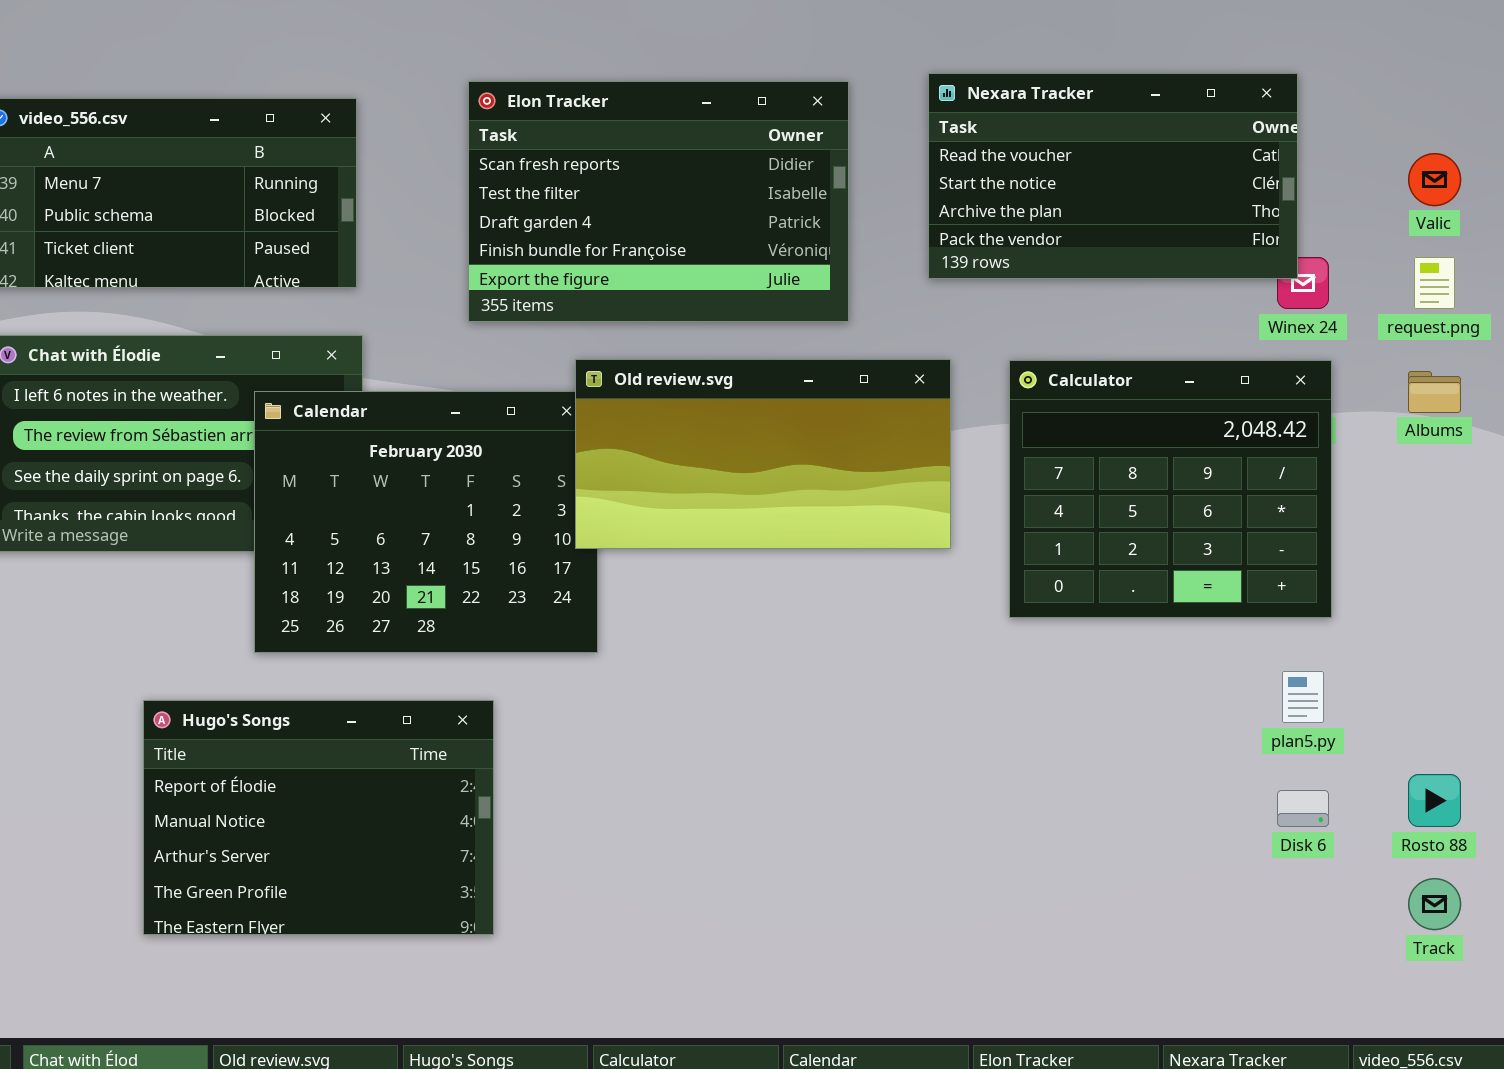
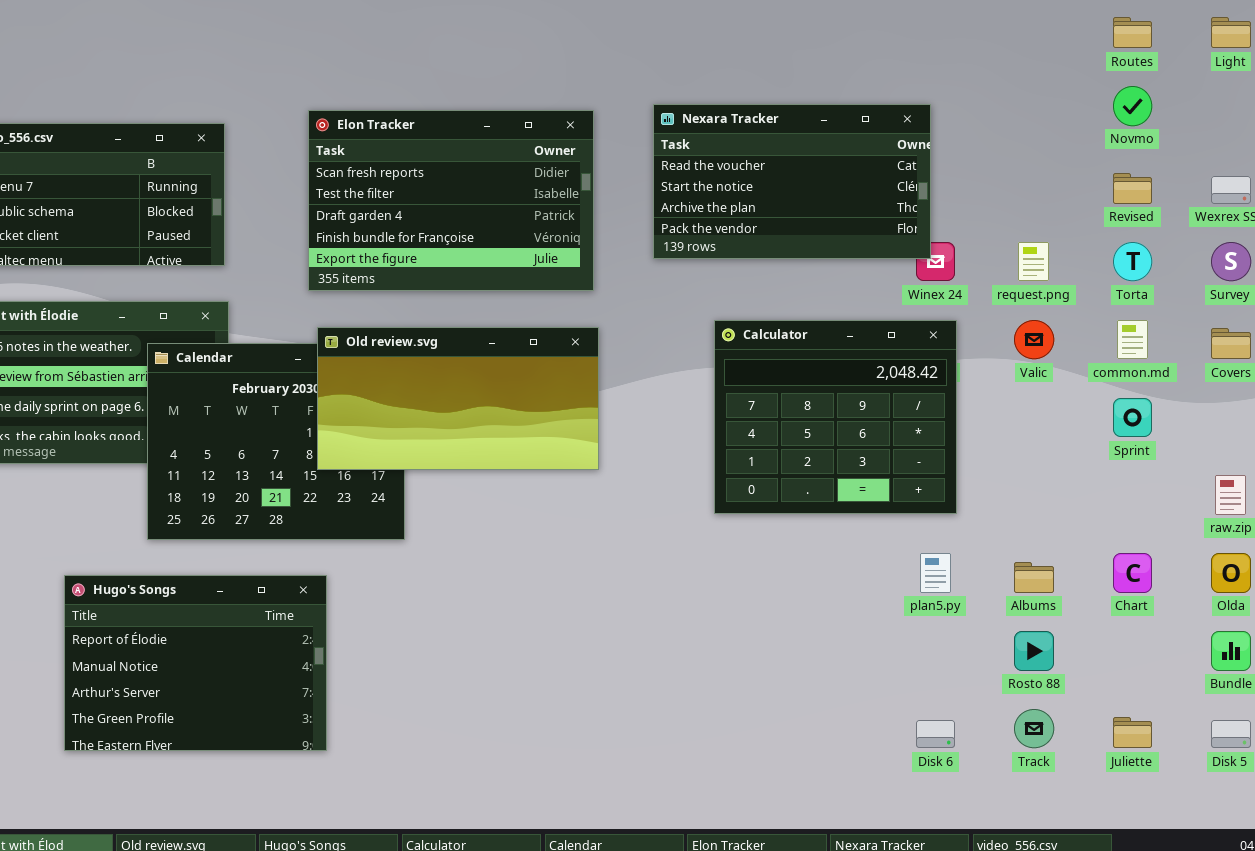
Valic: [1408,153,1461,206] -> [1014,320,1054,359], moved
Old review.svg: [575,359,951,549] -> [317,327,599,470], moved
Albums: [1408,371,1461,413] -> [1014,562,1054,593], moved
Disk 6: [1277,790,1329,827] -> [916,720,955,748], moved

